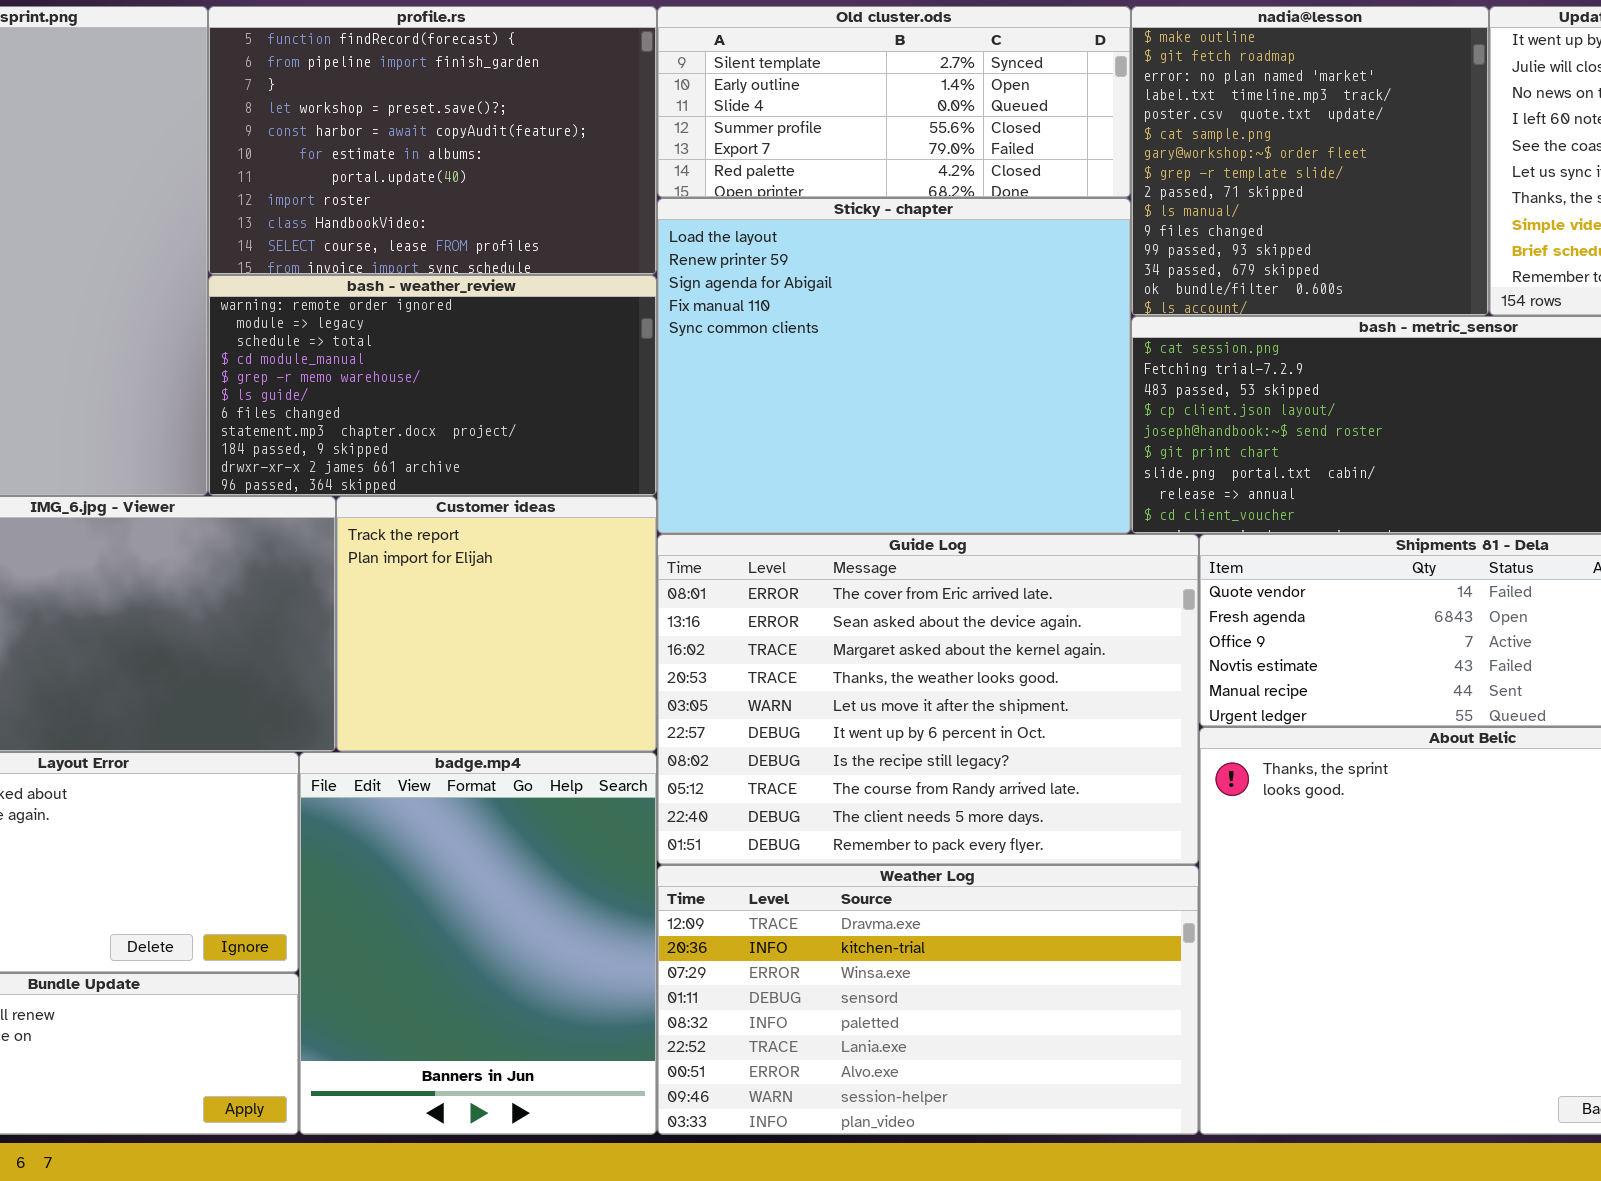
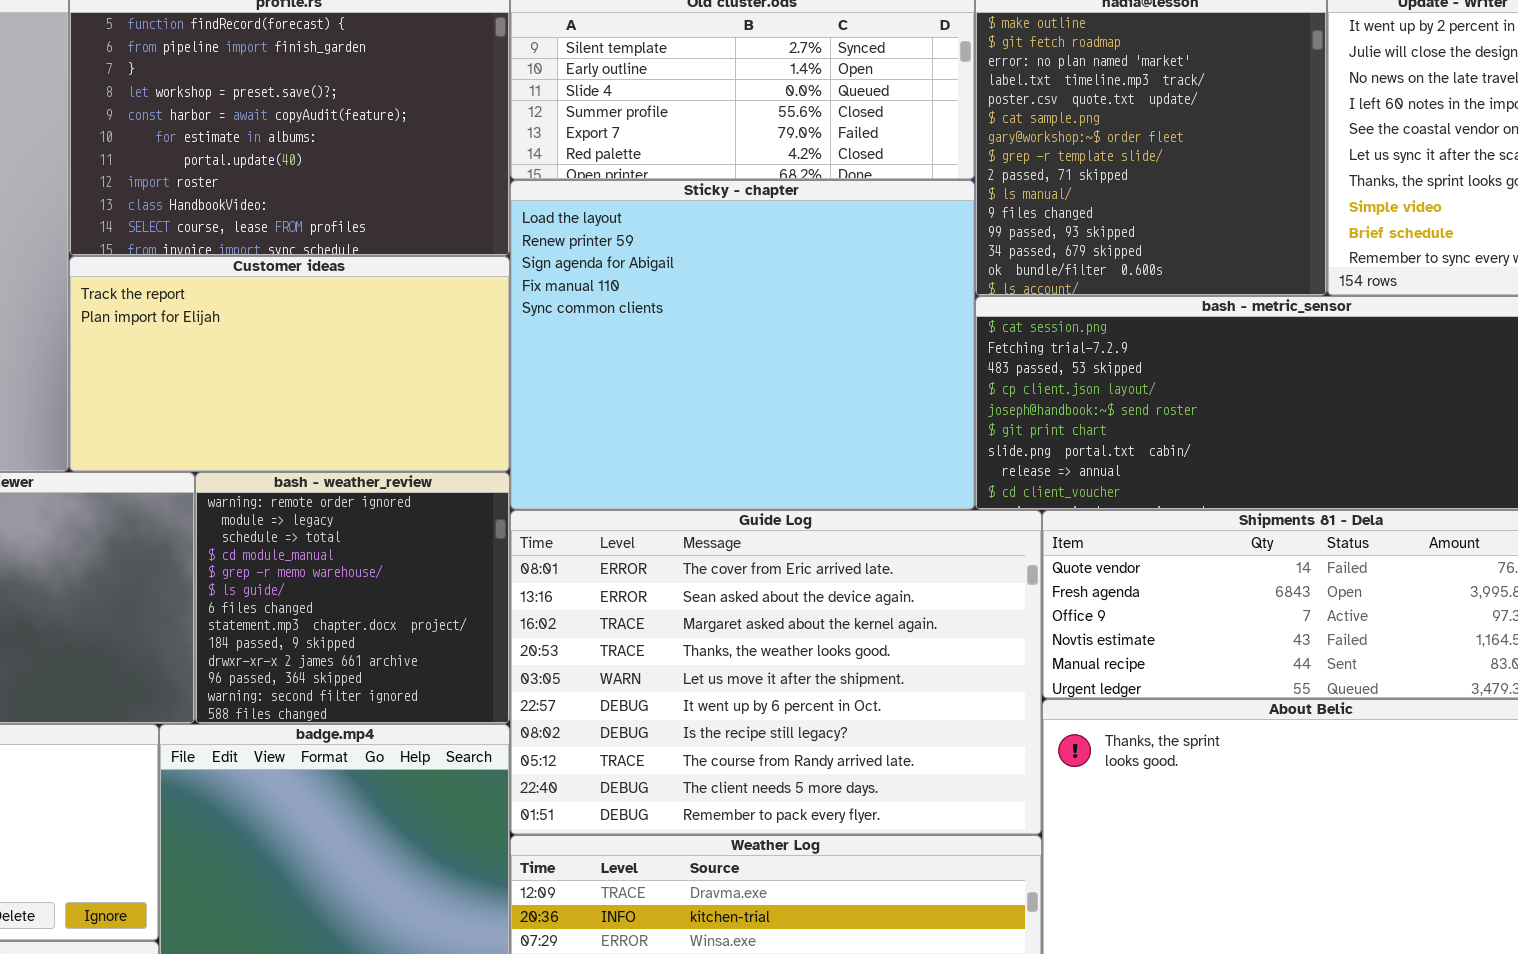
bash - weather_review: [208,275,657,496] -> [195,472,510,724], moved, resized
Customer ideas: [336,496,657,752] -> [69,256,510,472], moved, resized

